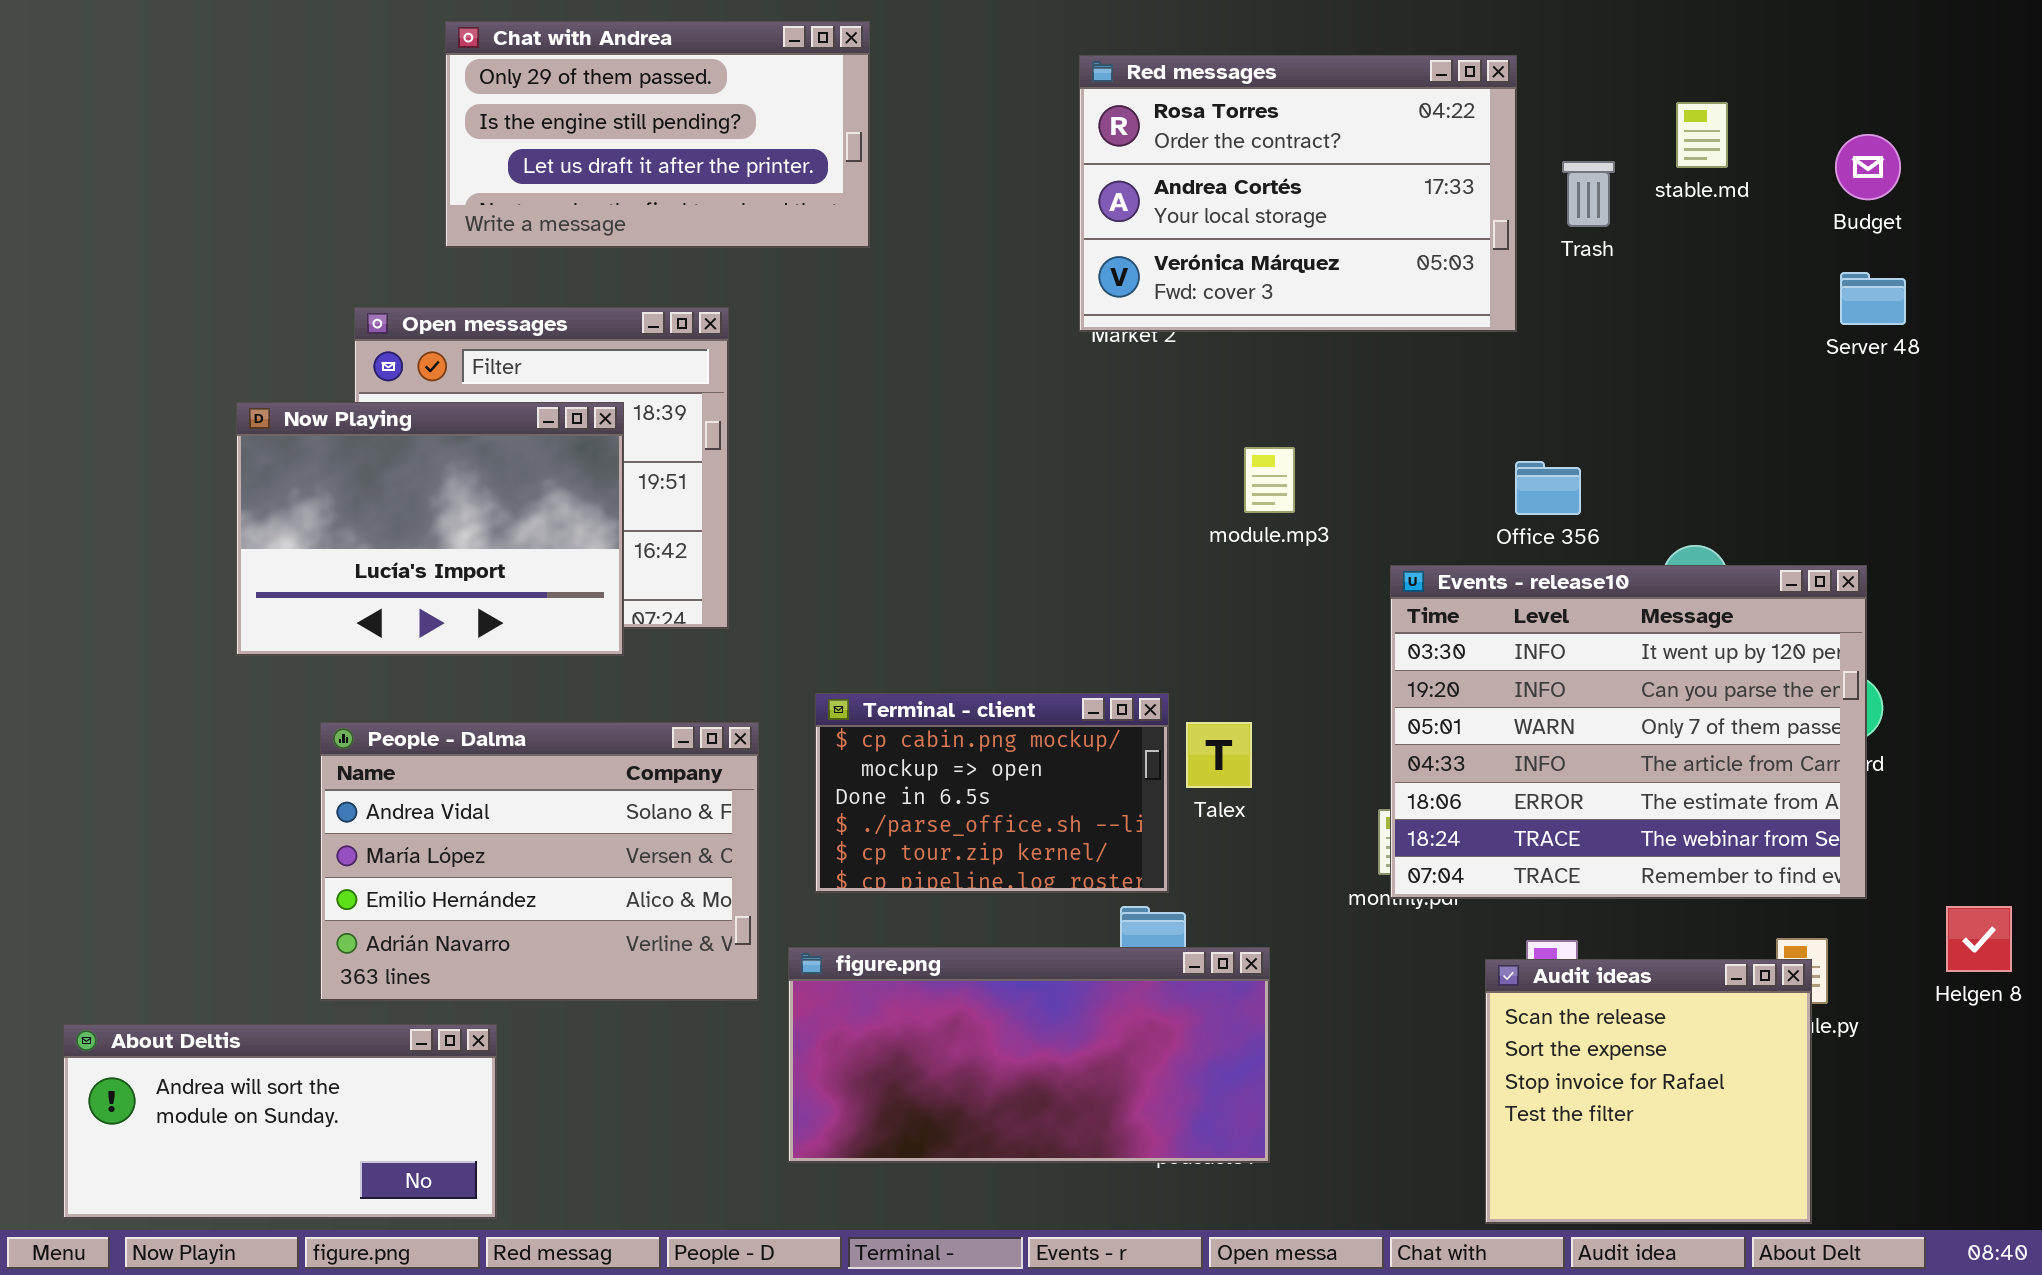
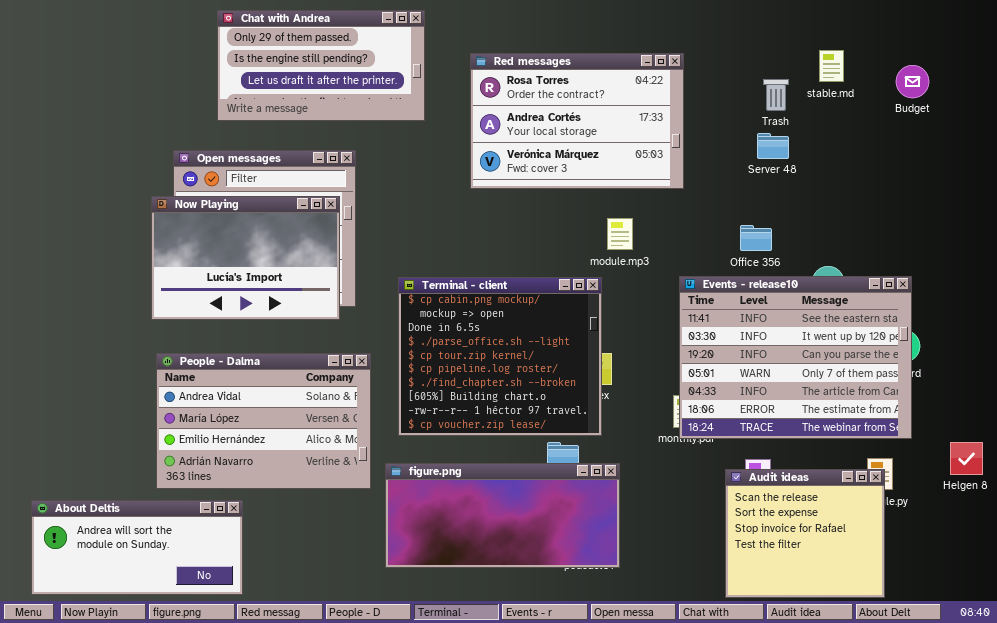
Red messages: [1079,55,1517,332] -> [470,53,684,189], moved
Server 48: [1840,272,1906,325] -> [757,133,789,159], moved
Now Playing: [236,402,624,656] -> [151,196,340,320], moved
Events - release10: [1390,565,1867,899] -> [679,276,912,439], scrolled up 1 row
Terminal - client: [815,693,1169,893] -> [398,277,602,436], resized

